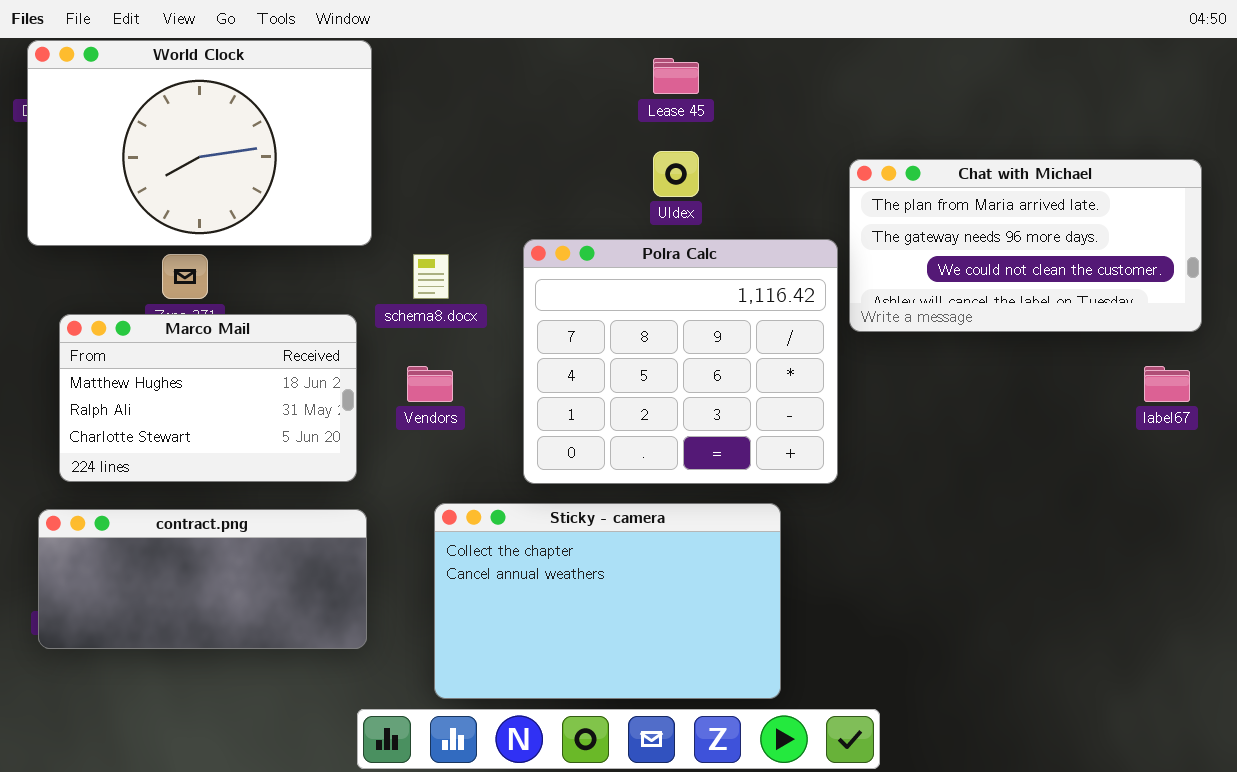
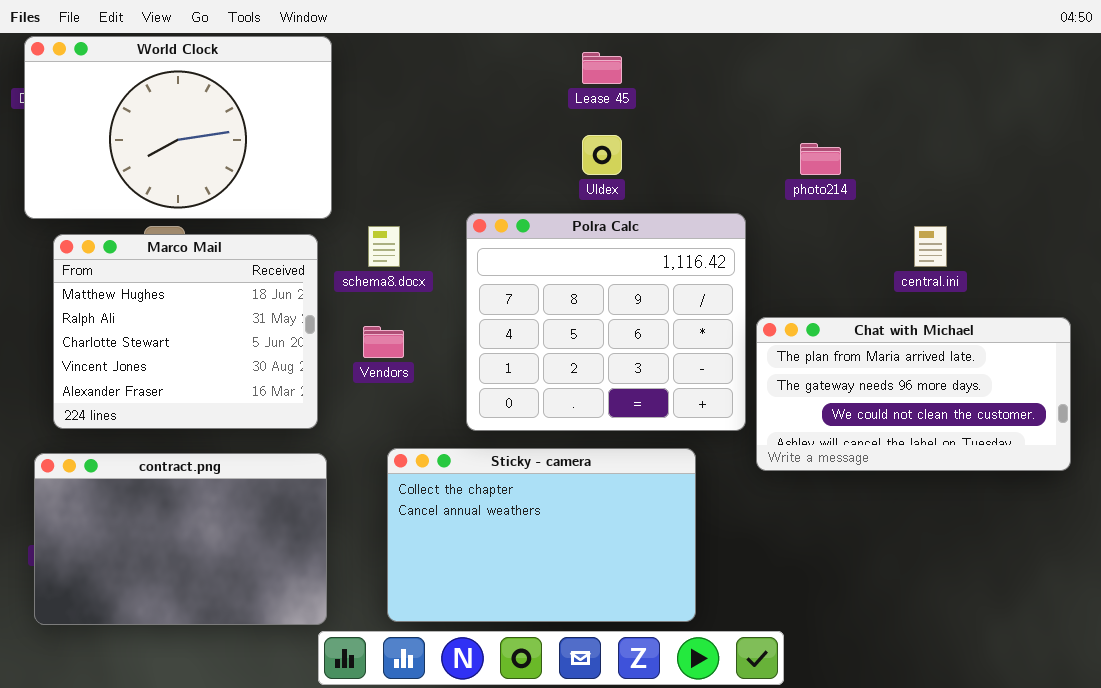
Chat with Michael: [849,159,1202,332] -> [756,317,1071,471], moved
Marco Mail: [59,314,357,482] -> [53,234,318,429], resized
contract.png: [38,509,367,649] -> [34,453,327,625], resized

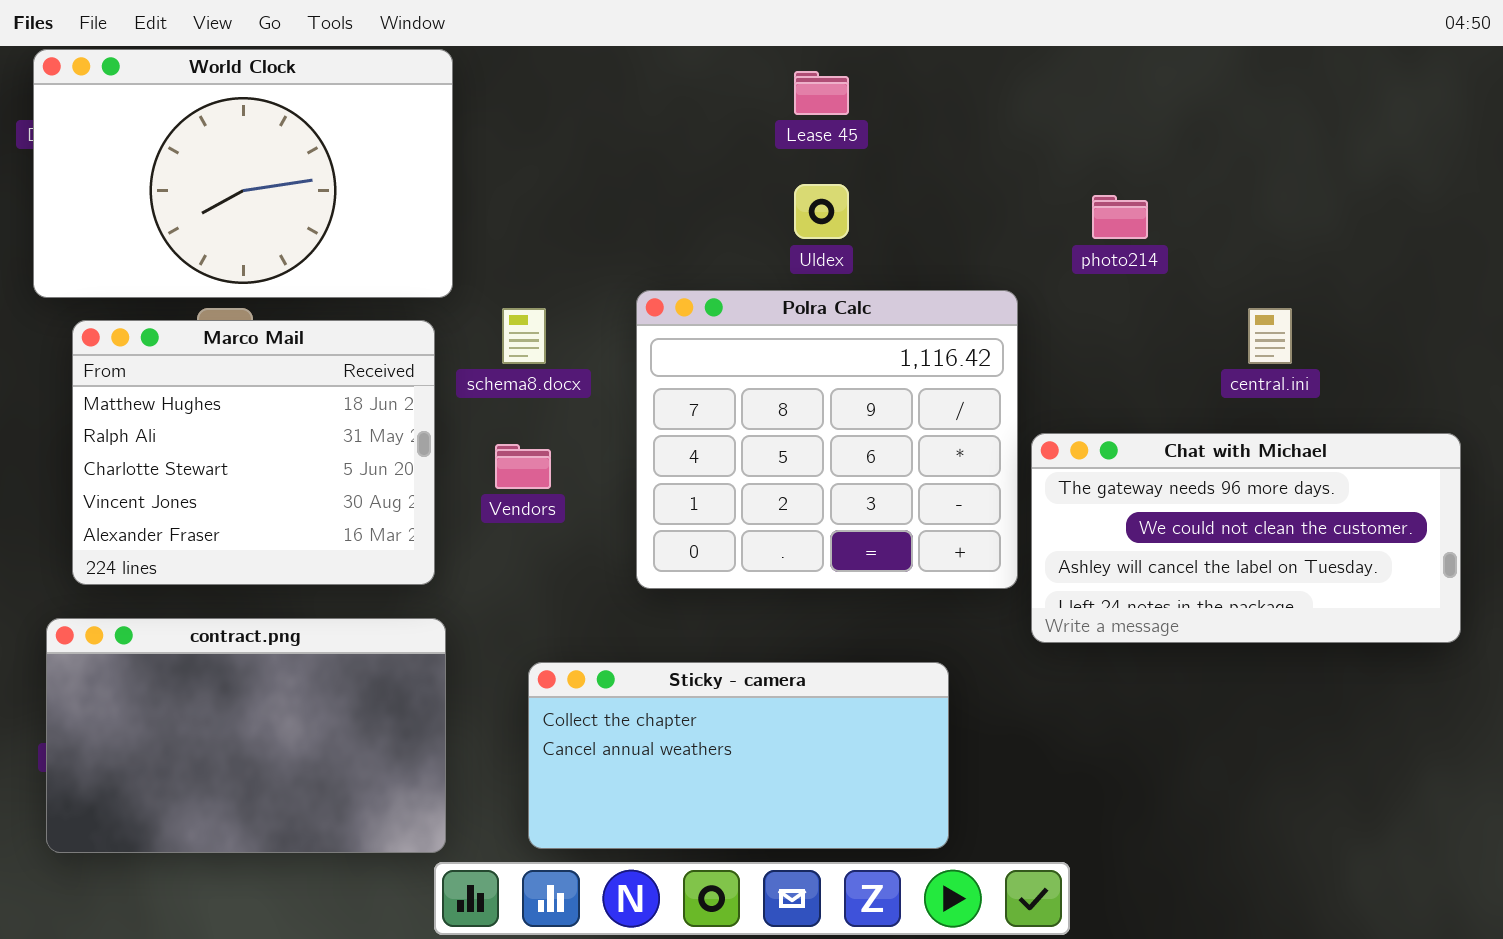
Chat with Michael: [756,317,1071,471] -> [1031,433,1461,643], scrolled down 1 row
Sticky - camera: [387,448,696,622] -> [528,662,949,849], resized

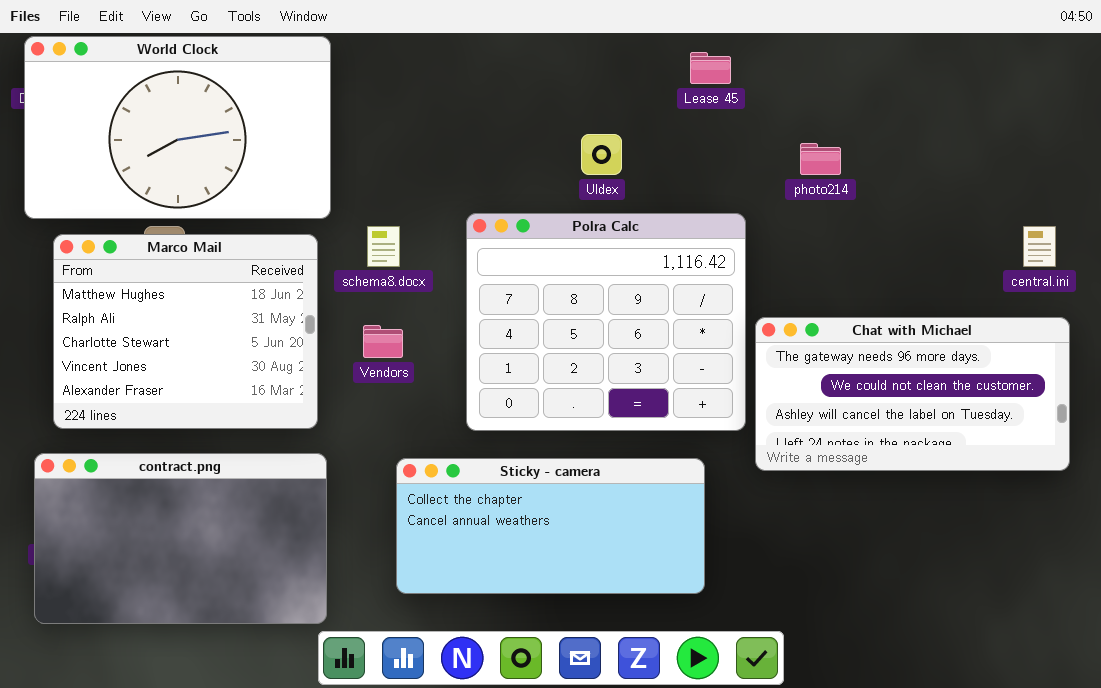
Lease 45: [794,71,849,115] -> [690,52,731,84], moved
central.ini: [1248,308,1292,364] -> [1023,226,1056,267], moved
Sticky - camera: [528,662,949,849] -> [396,458,705,594], moved

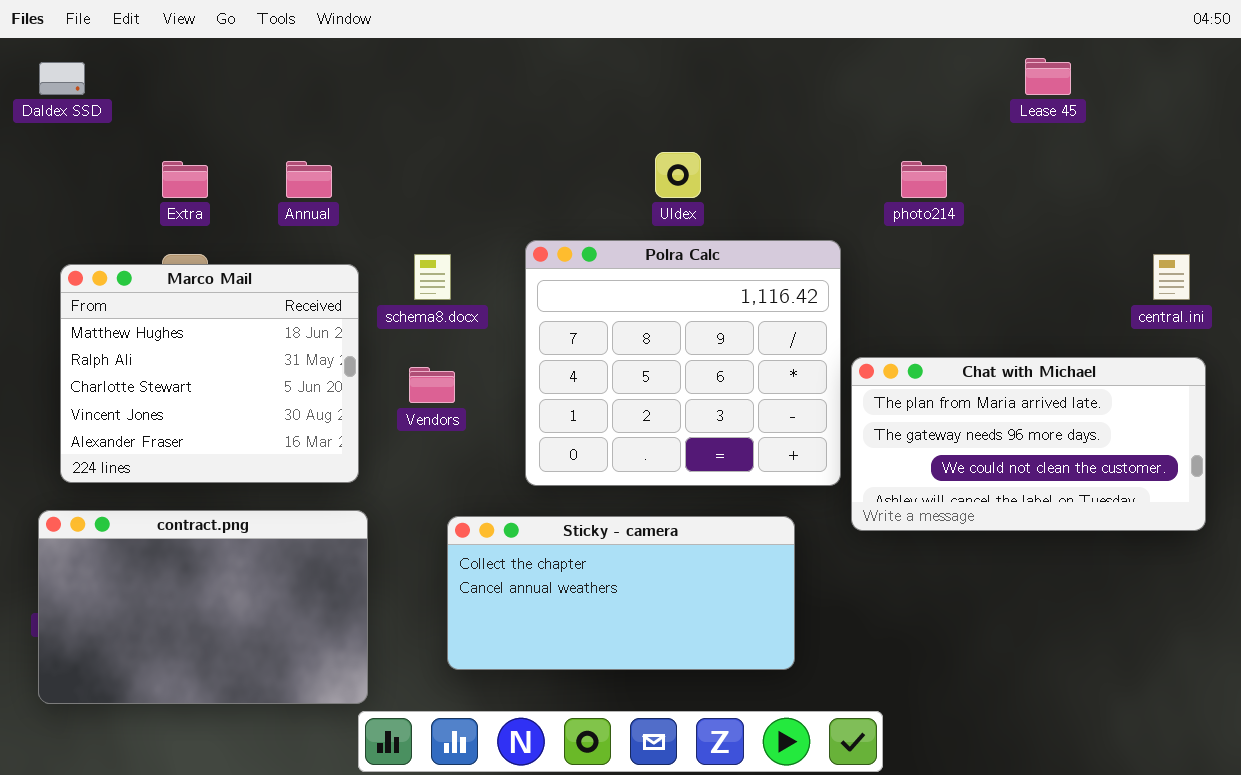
World Clock: [24,36,331,219] -> none, closed
Lease 45: [690,52,731,84] -> [1025,58,1071,95], moved
Chat with Michael: [755,317,1070,471] -> [851,357,1206,531], scrolled up 1 row

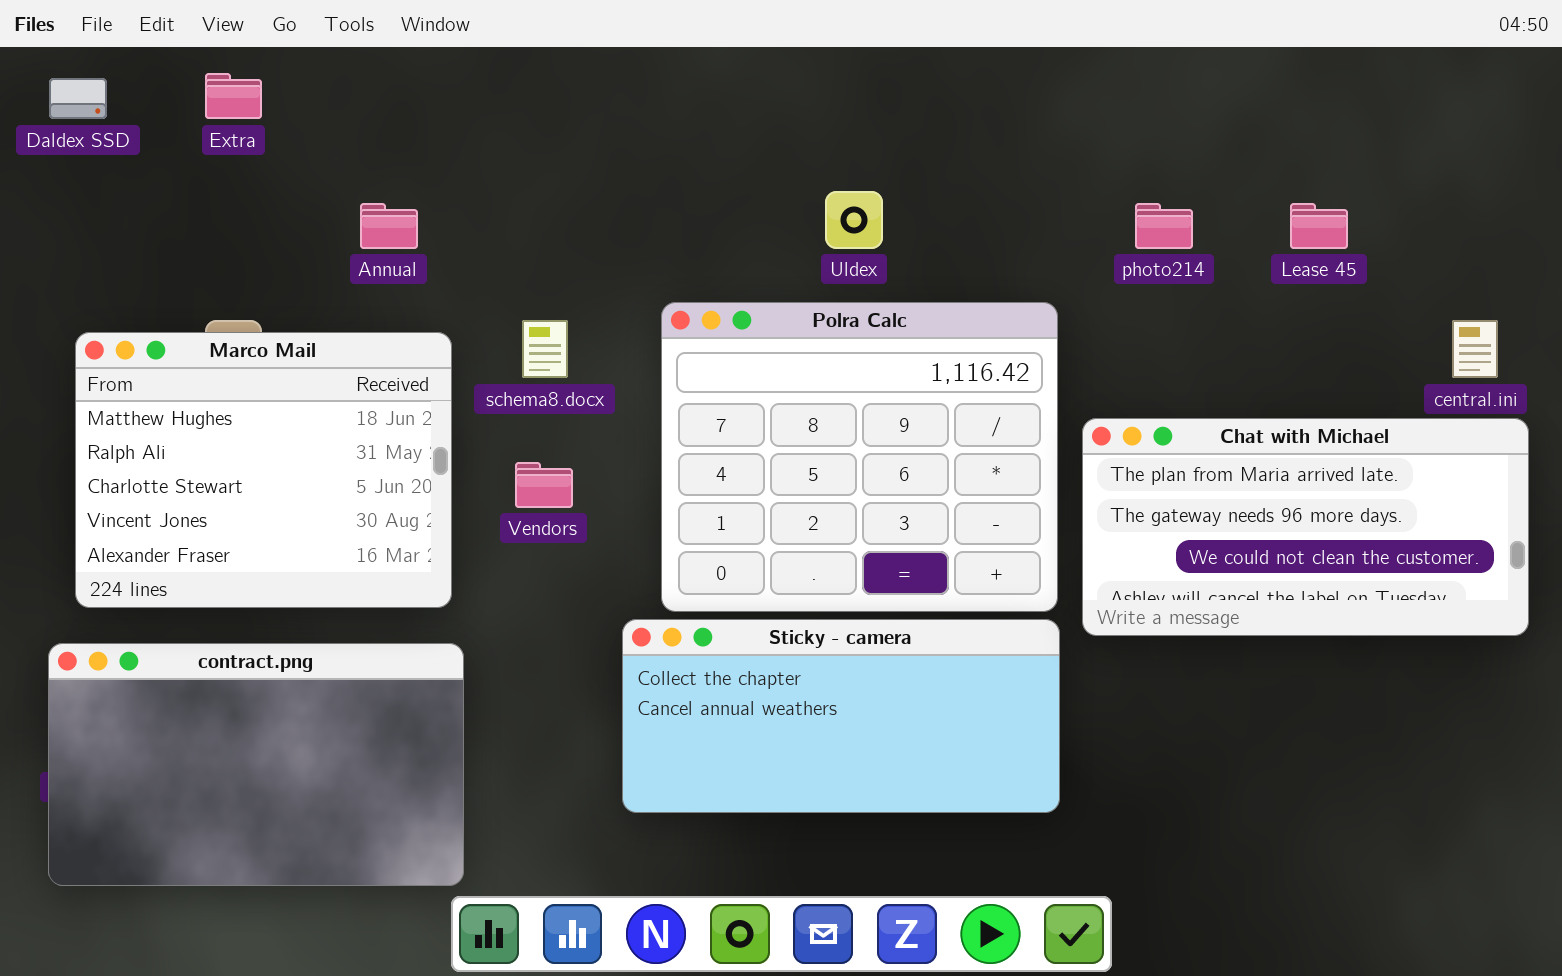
Lease 45: [1025,58,1071,95] -> [1290,203,1348,249], moved
Extra: [162,161,208,198] -> [205,73,262,119], moved
Chat with Michael: [851,357,1206,531] -> [1082,418,1529,636], moved
Sticky - camera: [447,516,795,670] -> [622,619,1060,813], moved

